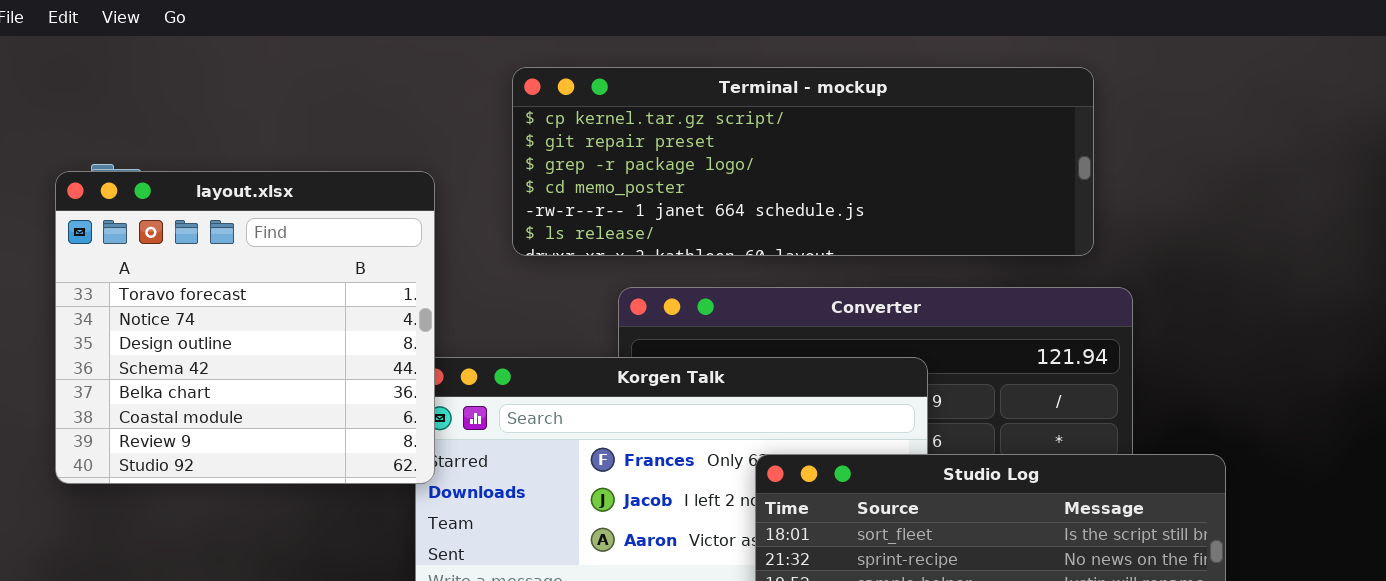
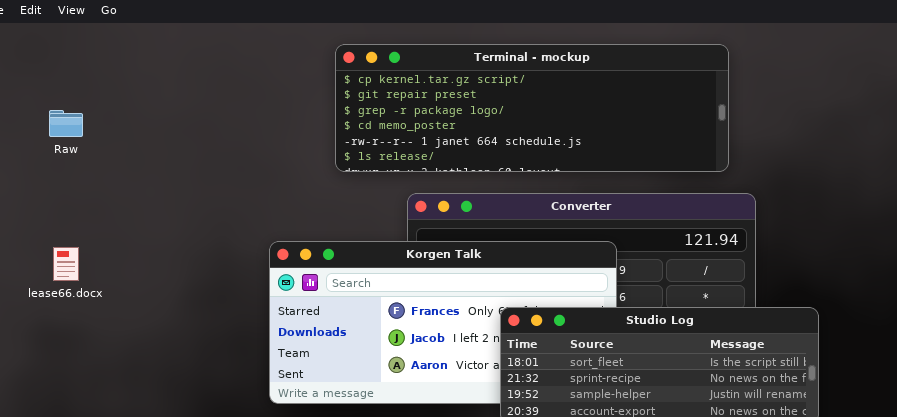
layout.xlsx: [55,171,435,484] -> none, closed

